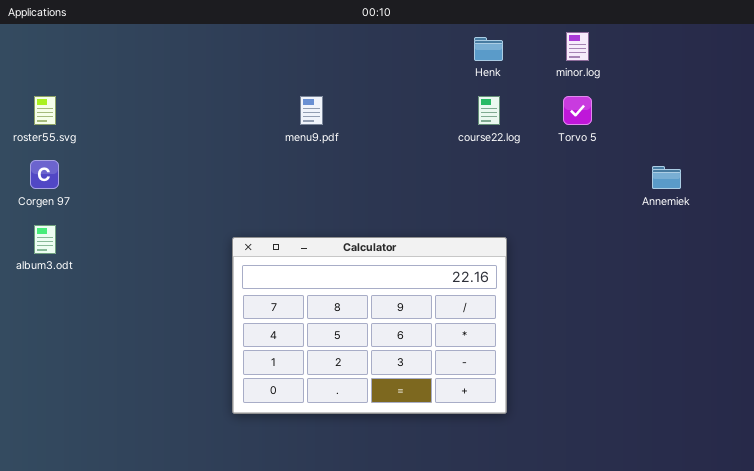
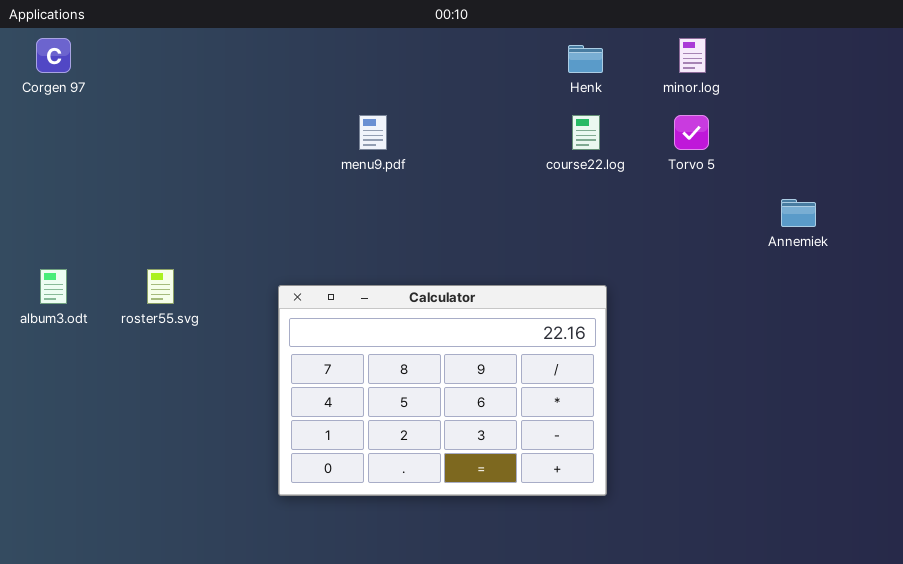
roster55.svg: [34,96,56,125] -> [147,269,174,304], moved
Corgen 97: [30,160,59,189] -> [36,38,71,73], moved

